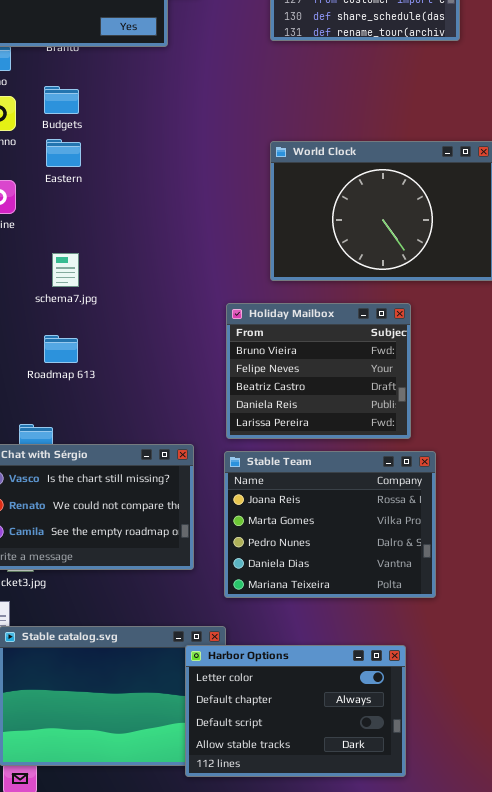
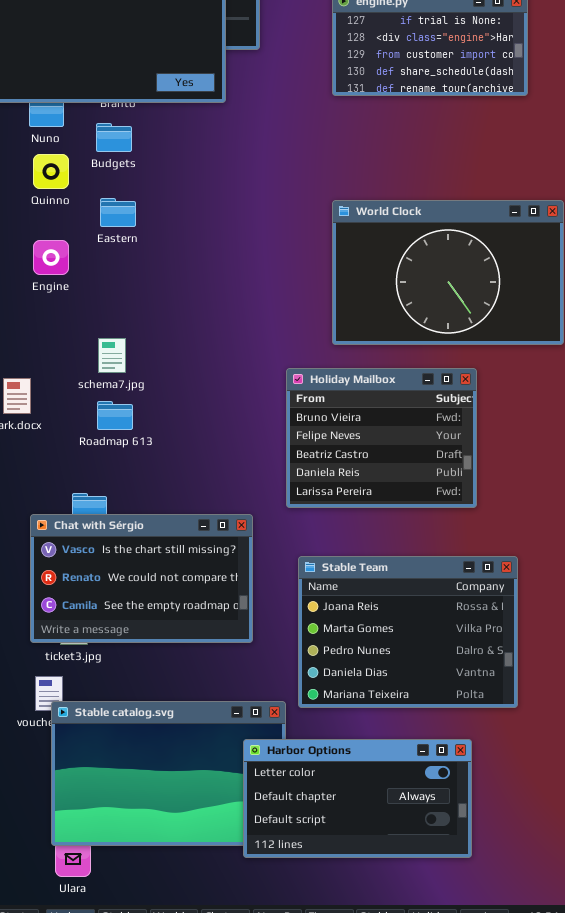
Budgets: [44,86,79,114] -> [96,123,132,152], moved
schema7.jpg: [52,253,79,287] -> [98,338,126,373], moved
Stable Team: [224,451,436,598] -> [298,556,518,708], moved
Harbor Options: [185,645,406,777] -> [243,739,472,858], resized

